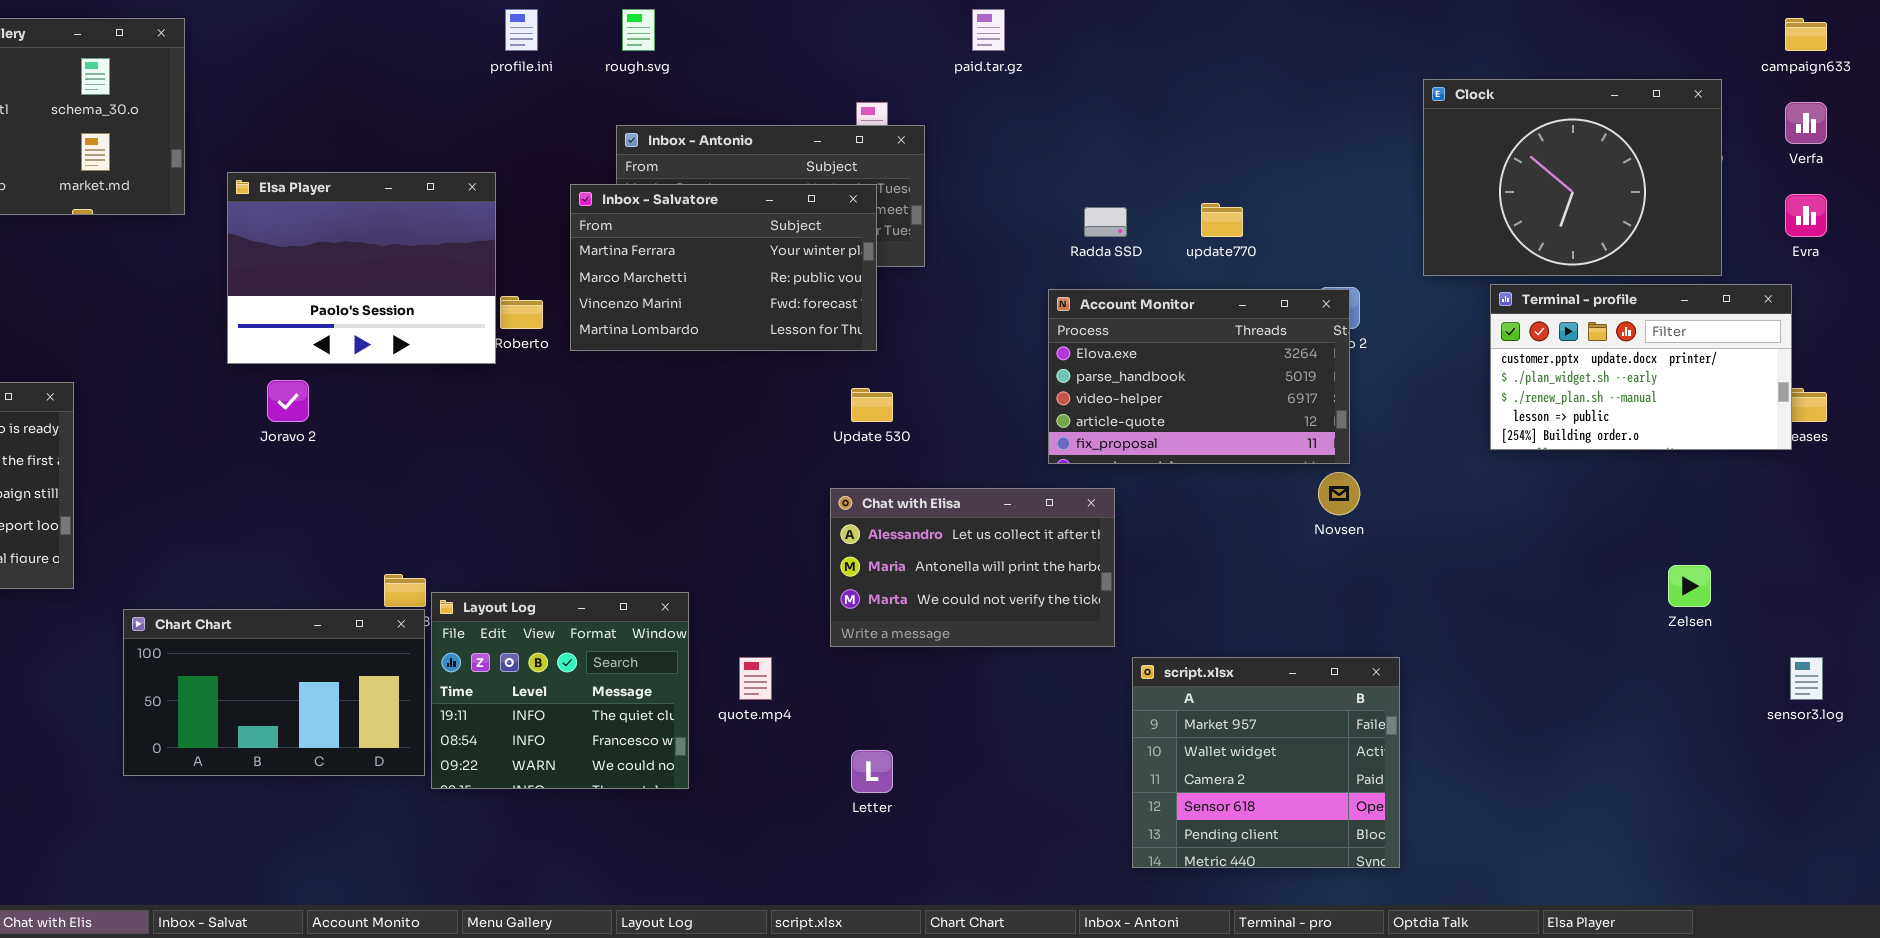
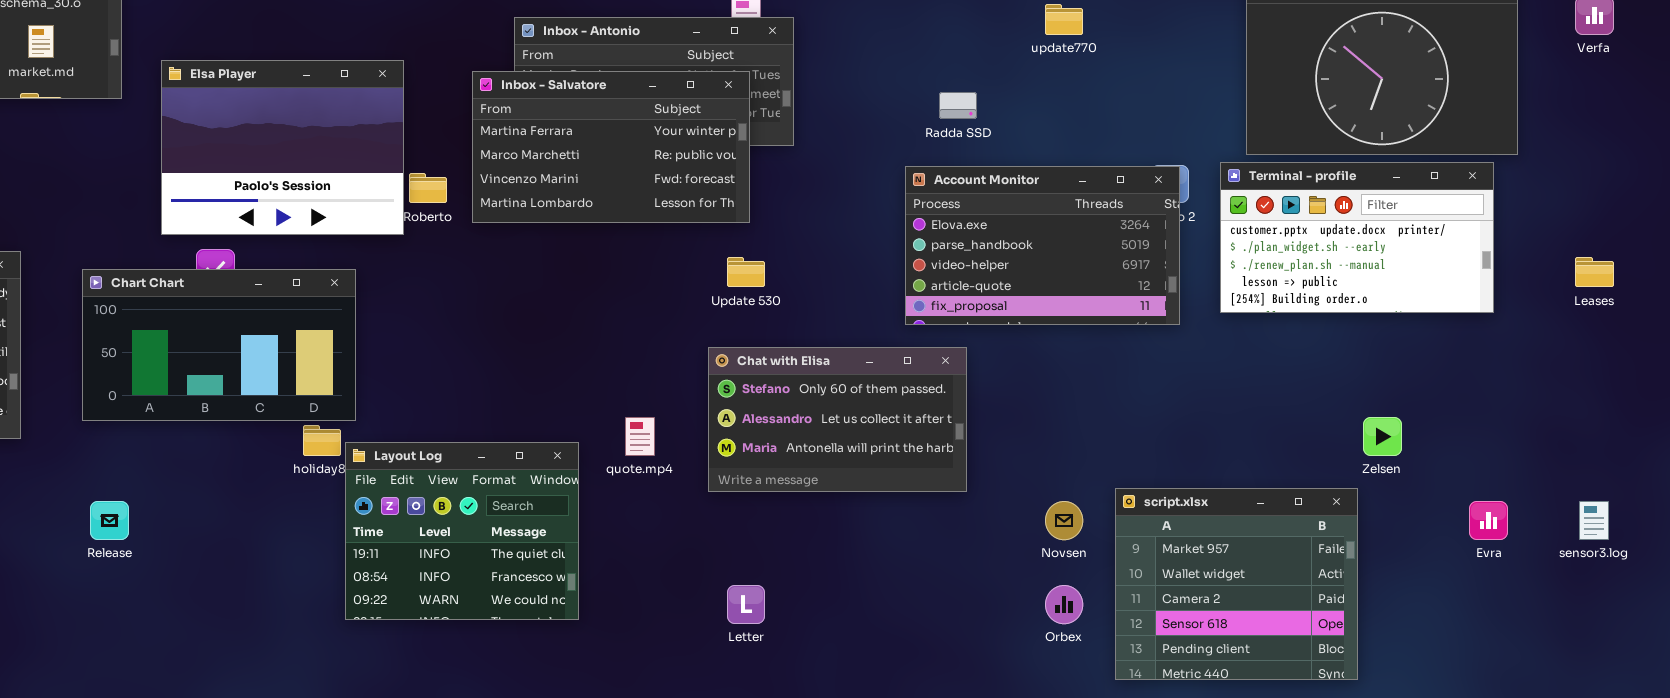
Evra: [1785,194,1827,237] -> [1469,501,1508,540], moved
update770: [1201,203,1243,237] -> [1045,4,1083,35], moved
Terminal - profile: [1490,284,1792,450] -> [1220,162,1494,313], moved
Novsen: [1318,472,1360,515] -> [1045,501,1083,540], moved
Chat with Elisa: [830,488,1115,647] -> [708,347,967,492], scrolled up 1 row
Zelsen: [1668,565,1711,607] -> [1363,417,1402,456], moved
Chart Chart: [123,609,425,776] -> [82,269,356,421], moved
script.xlsx: [1132,657,1400,868] -> [1115,488,1358,680], moved
quote.mp4: [739,657,772,700] -> [625,417,655,456], moved

